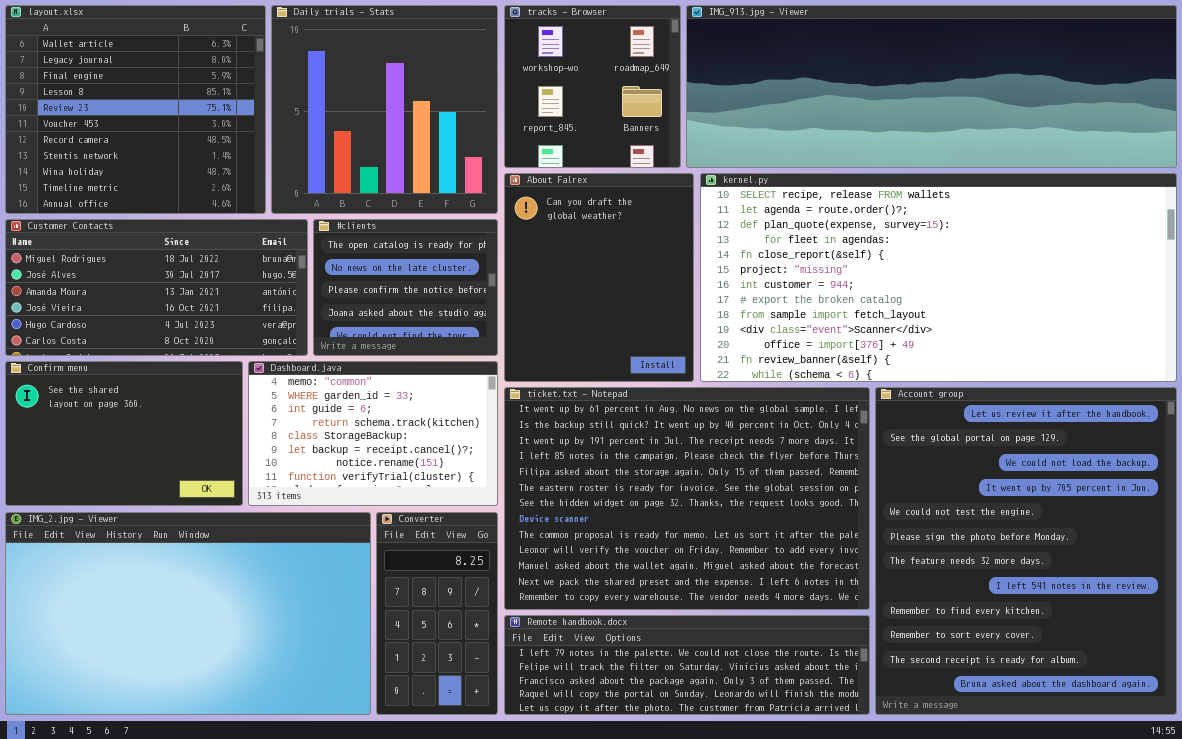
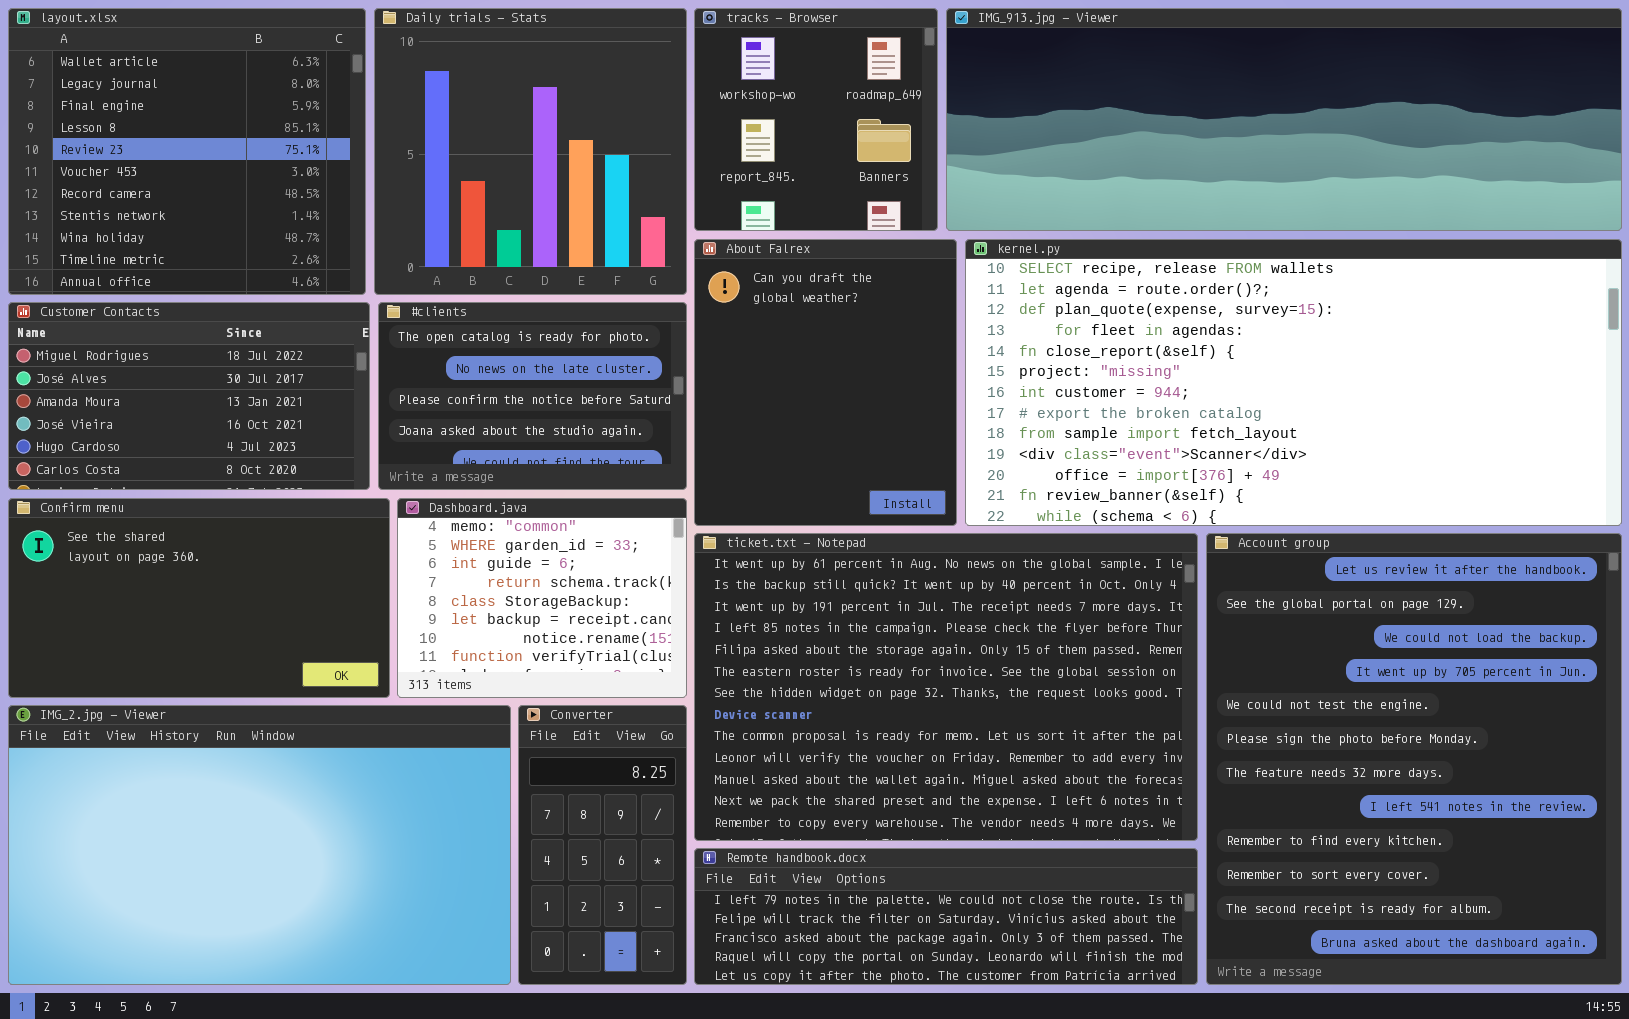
Customer Contacts: [5,219,308,356] -> [8,302,370,490], resized
#clients: [313,219,498,356] -> [378,302,687,490], resized
Confirm menu: [5,361,243,506] -> [8,498,390,698], resized
Dashboard.java: [248,361,498,506] -> [397,498,687,698], resized

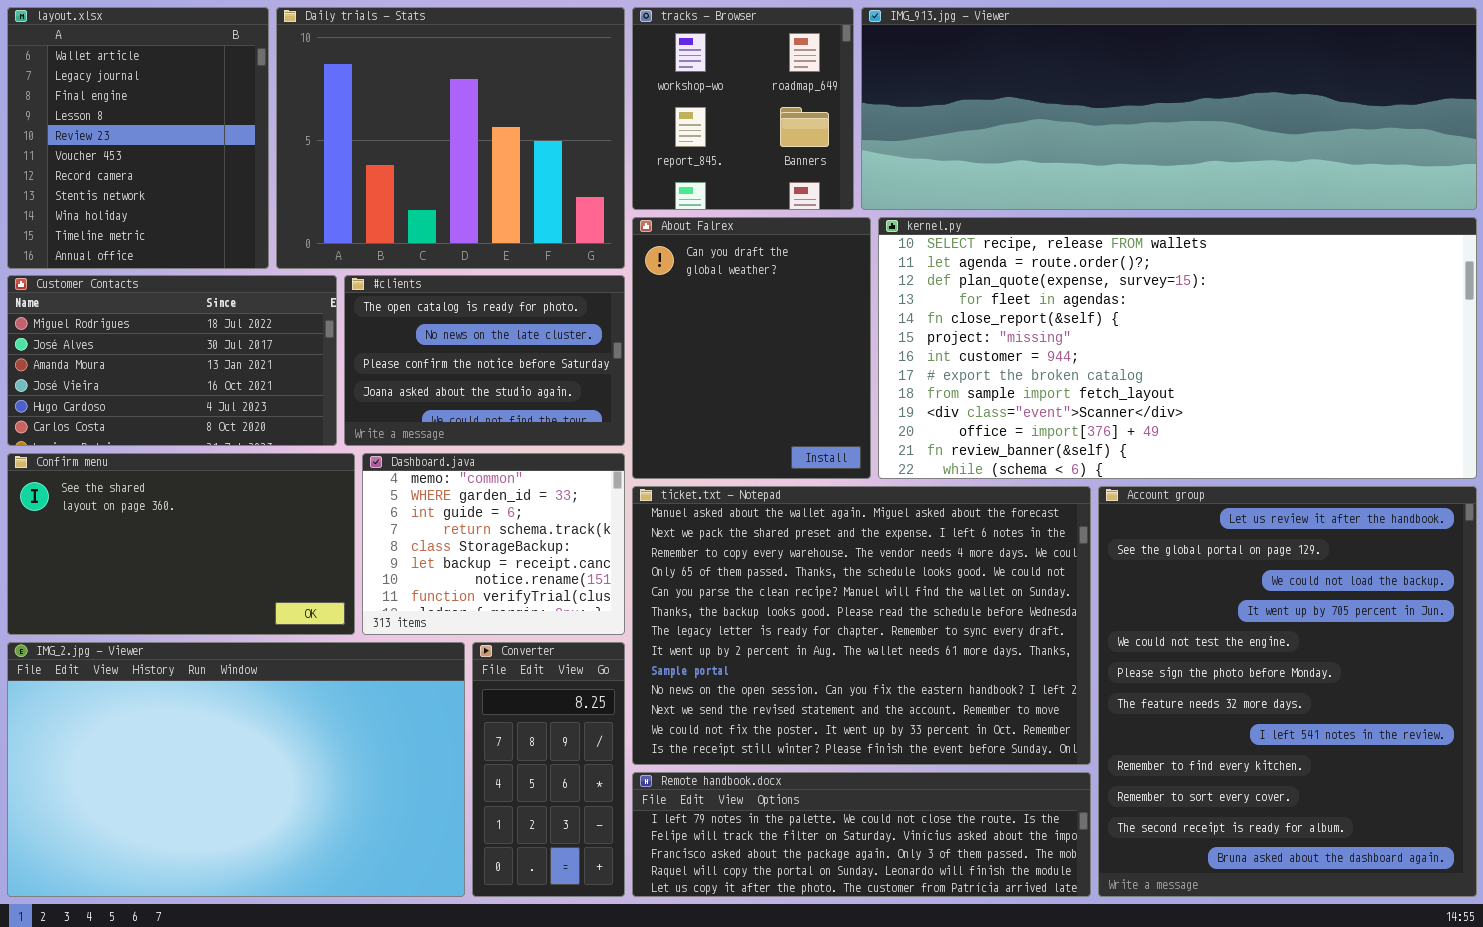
layout.xlsx: [8,8,366,295] -> [7,7,269,269], resized
Daily trials - Stats: [374,8,687,295] -> [276,7,625,269], resized
ticket.txt - Notepad: [694,533,1198,841] -> [632,486,1091,765], scrolled down 10 rows

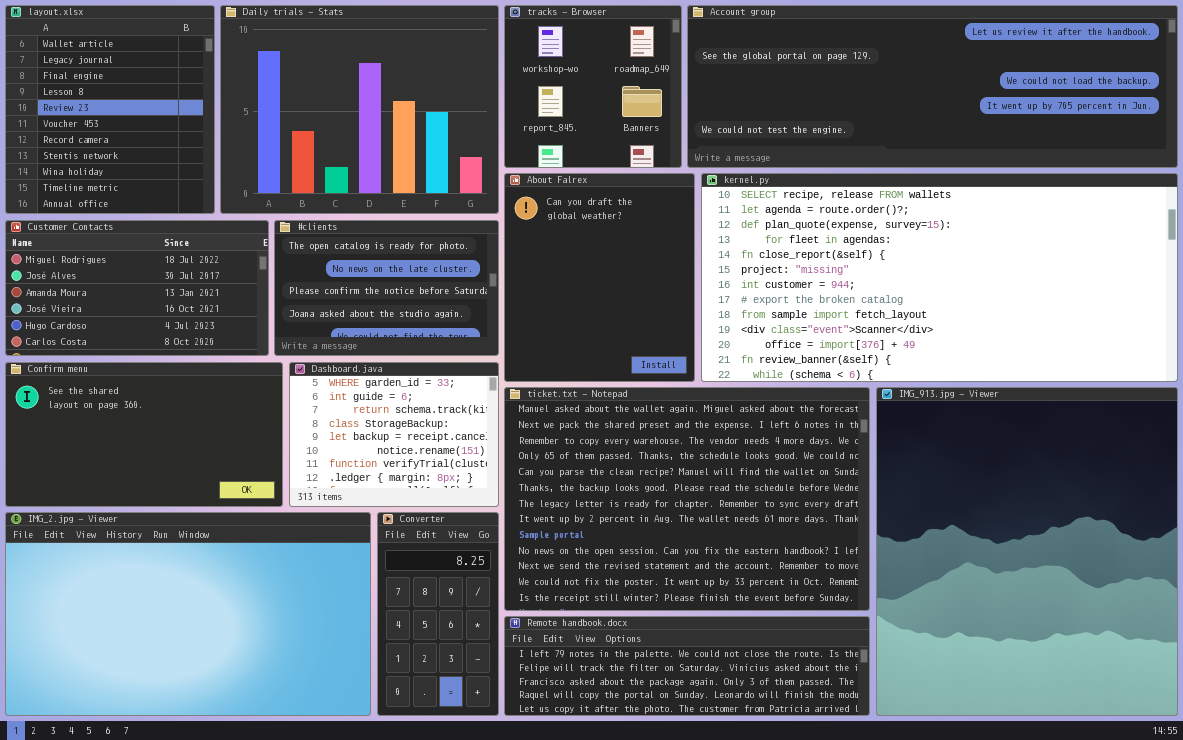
IMG_913.jpg - Viewer: [861,7,1477,210] -> [876,387,1178,716], moved, resized
Dashboard.java: [362,453,625,635] -> [289,362,499,507], scrolled down 1 row
Account group: [1098,486,1477,897] -> [687,5,1178,168], moved, resized

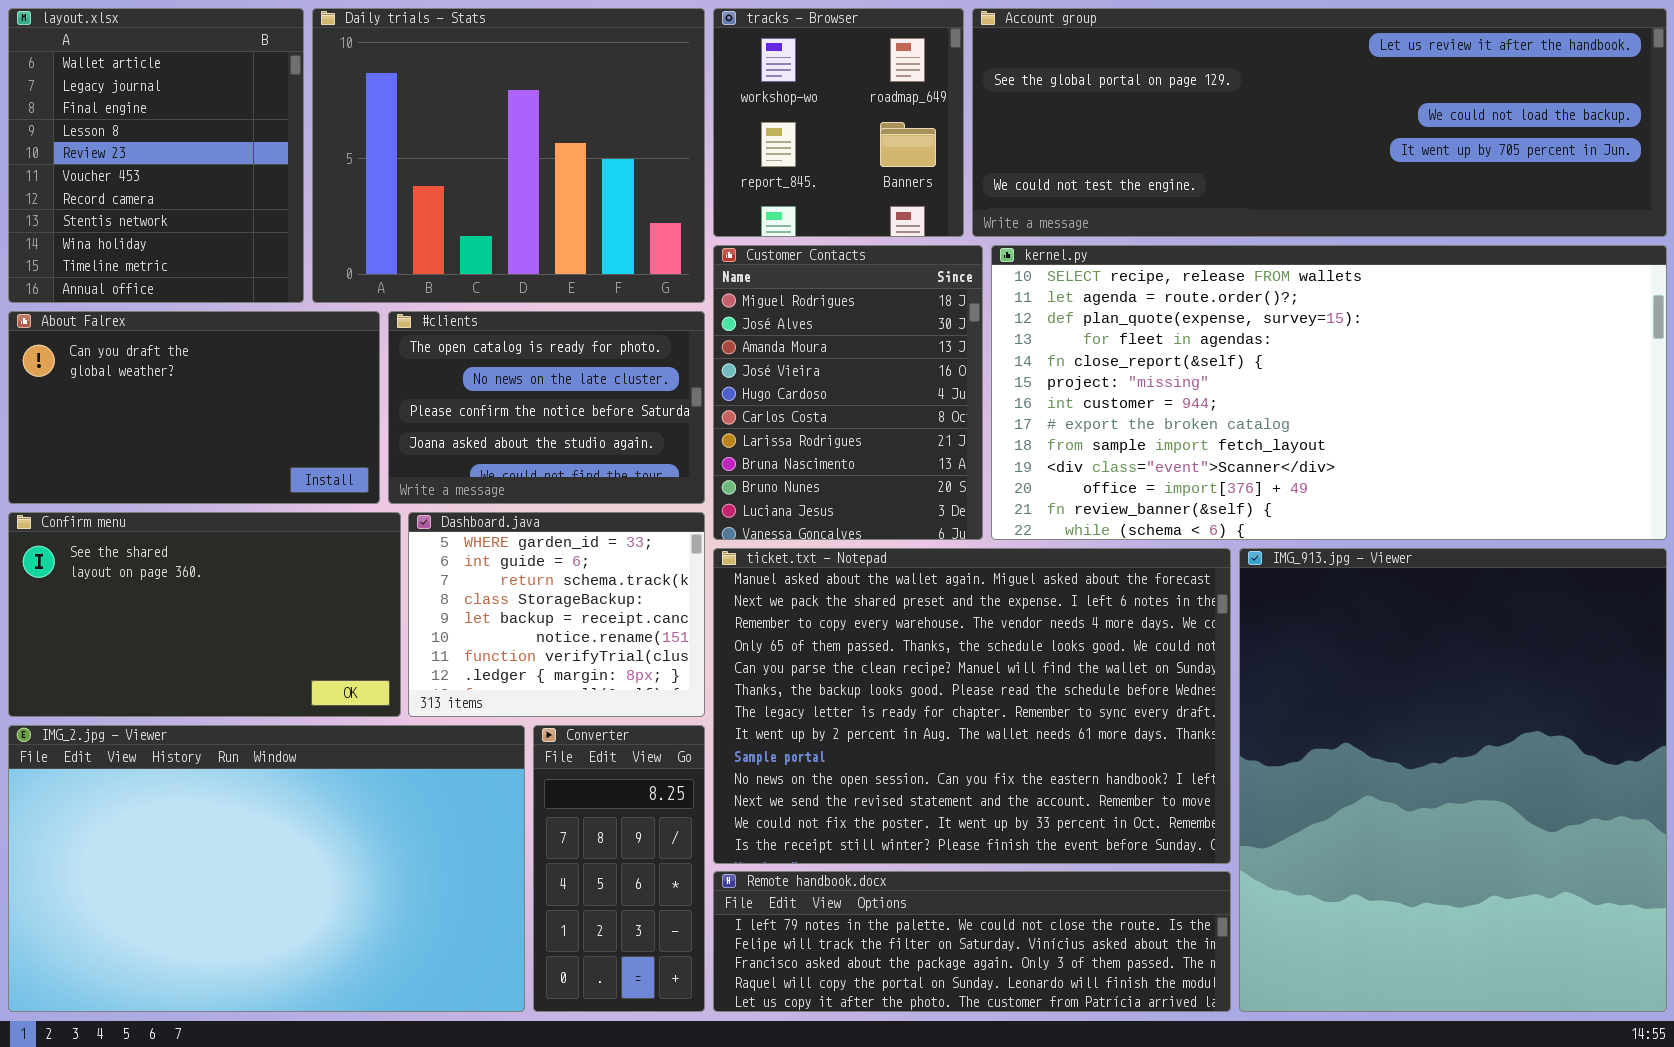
About Falrex: [504,173,695,382] -> [8,311,380,504], moved, resized
Customer Contacts: [5,220,269,356] -> [713,245,983,540], moved, resized

